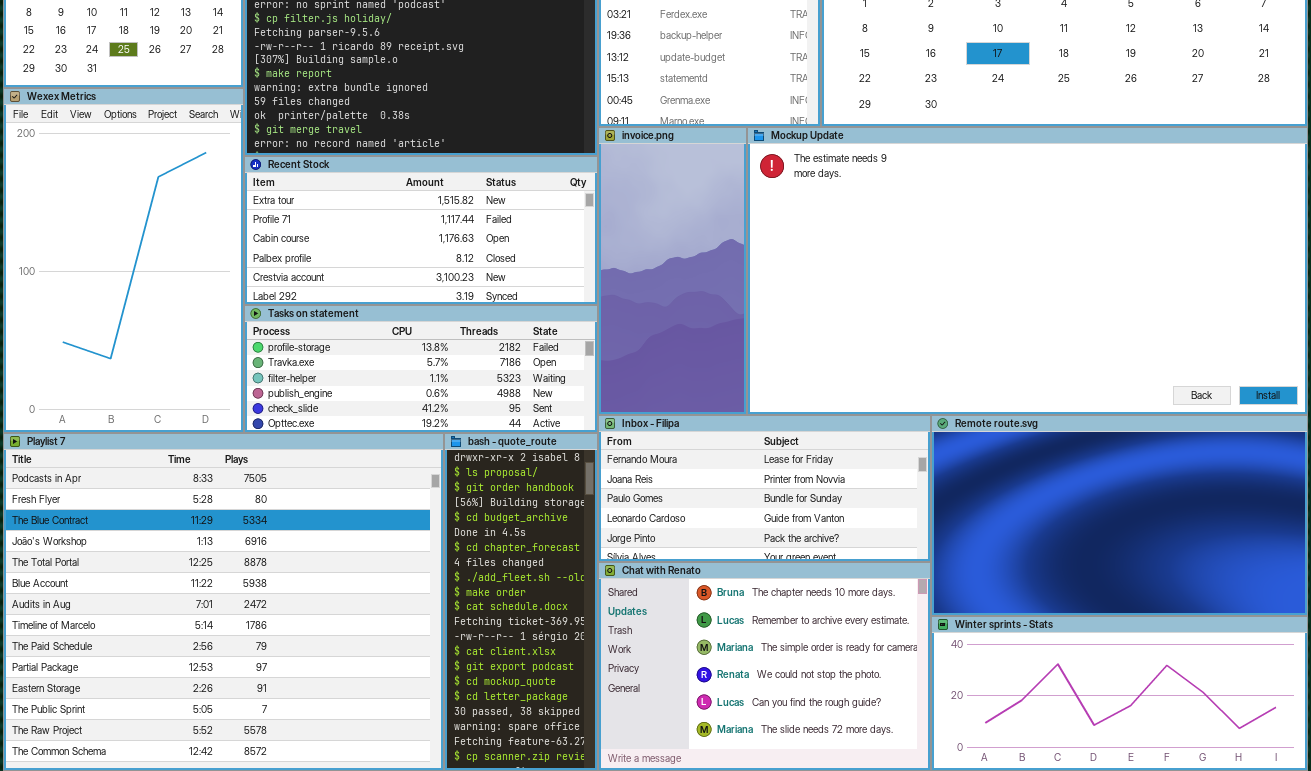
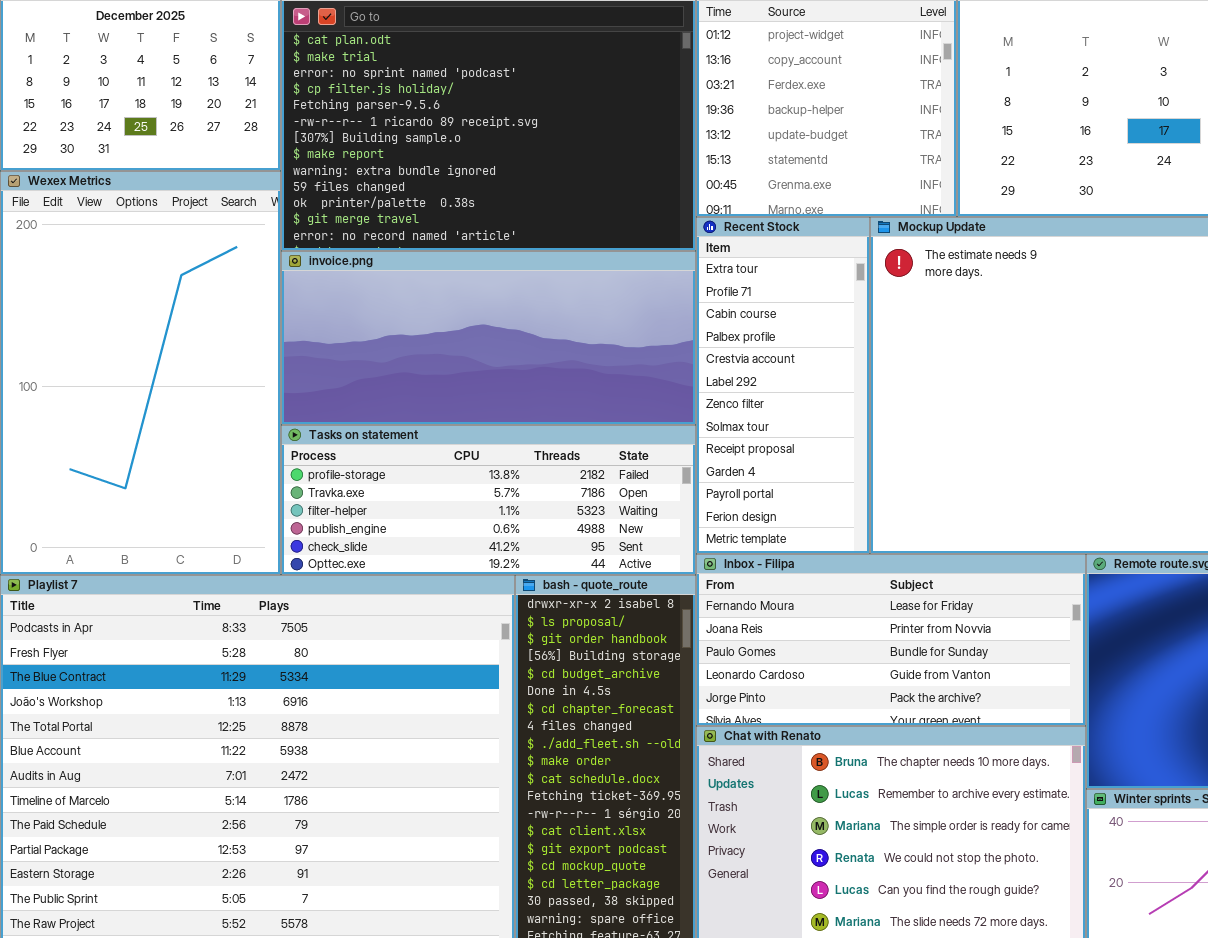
invoice.png: [598,127,747,415] -> [281,251,696,425], moved, resized
Recent Stock: [244,156,598,305] -> [696,217,870,554], moved, resized

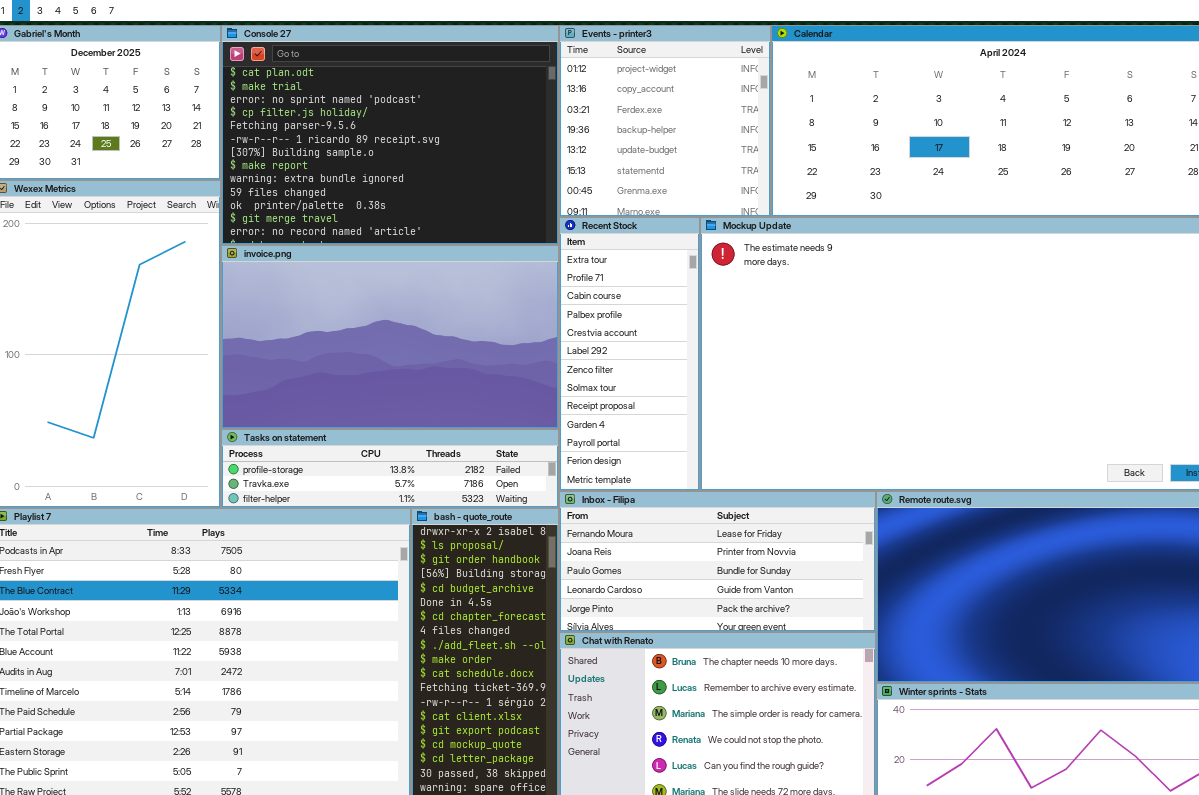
invoice.png: [281,251,696,425] -> [221,245,559,429], resized
Tasks on statement: [281,425,696,575] -> [221,429,559,508], resized

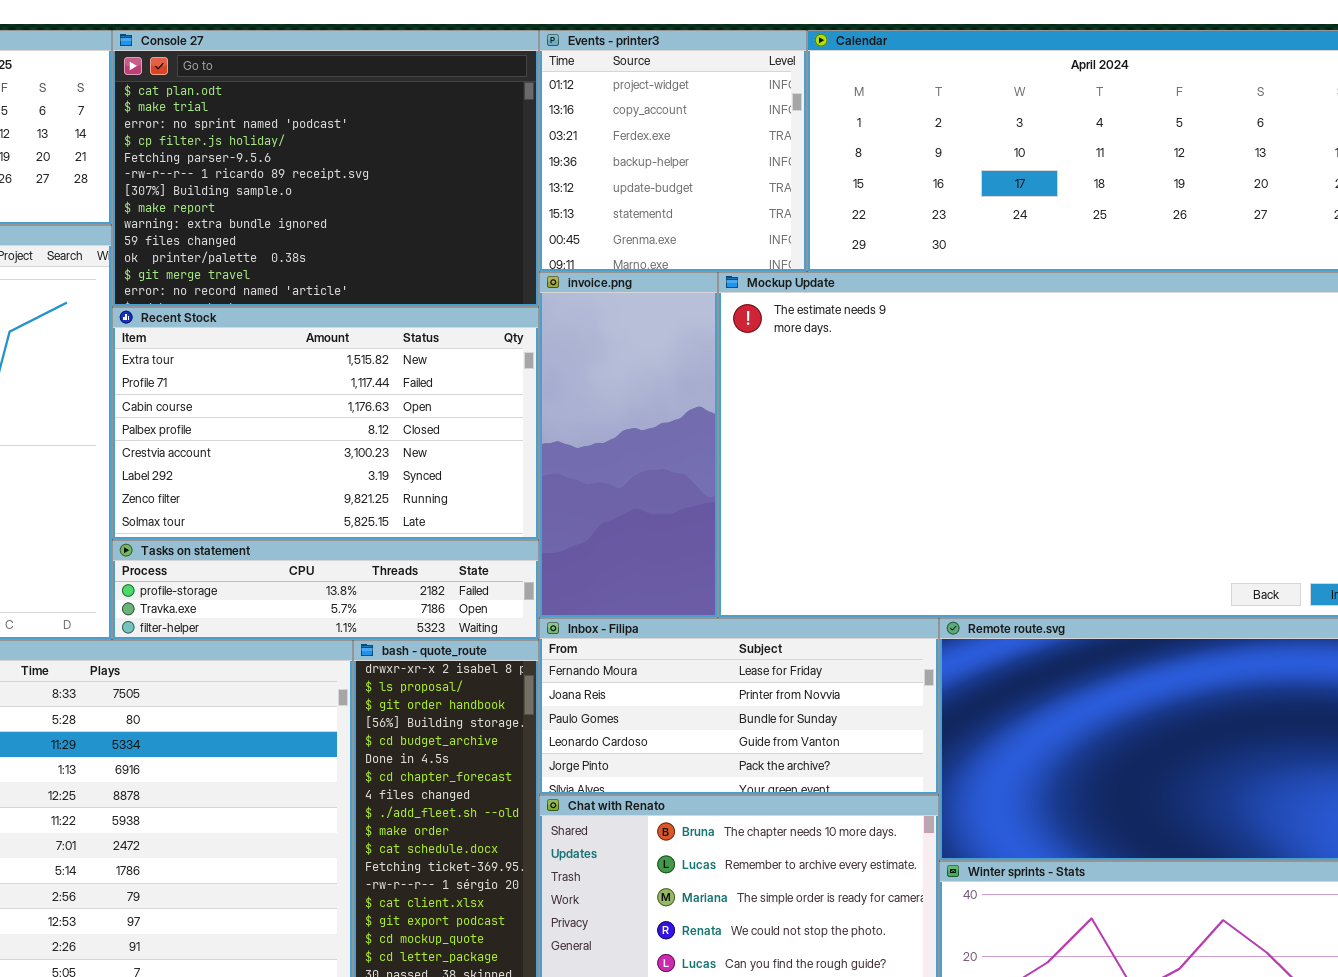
Recent Stock: [559,217,700,491] -> [112,307,539,540], moved, resized
invoice.png: [221,245,559,429] -> [539,272,718,618], moved, resized

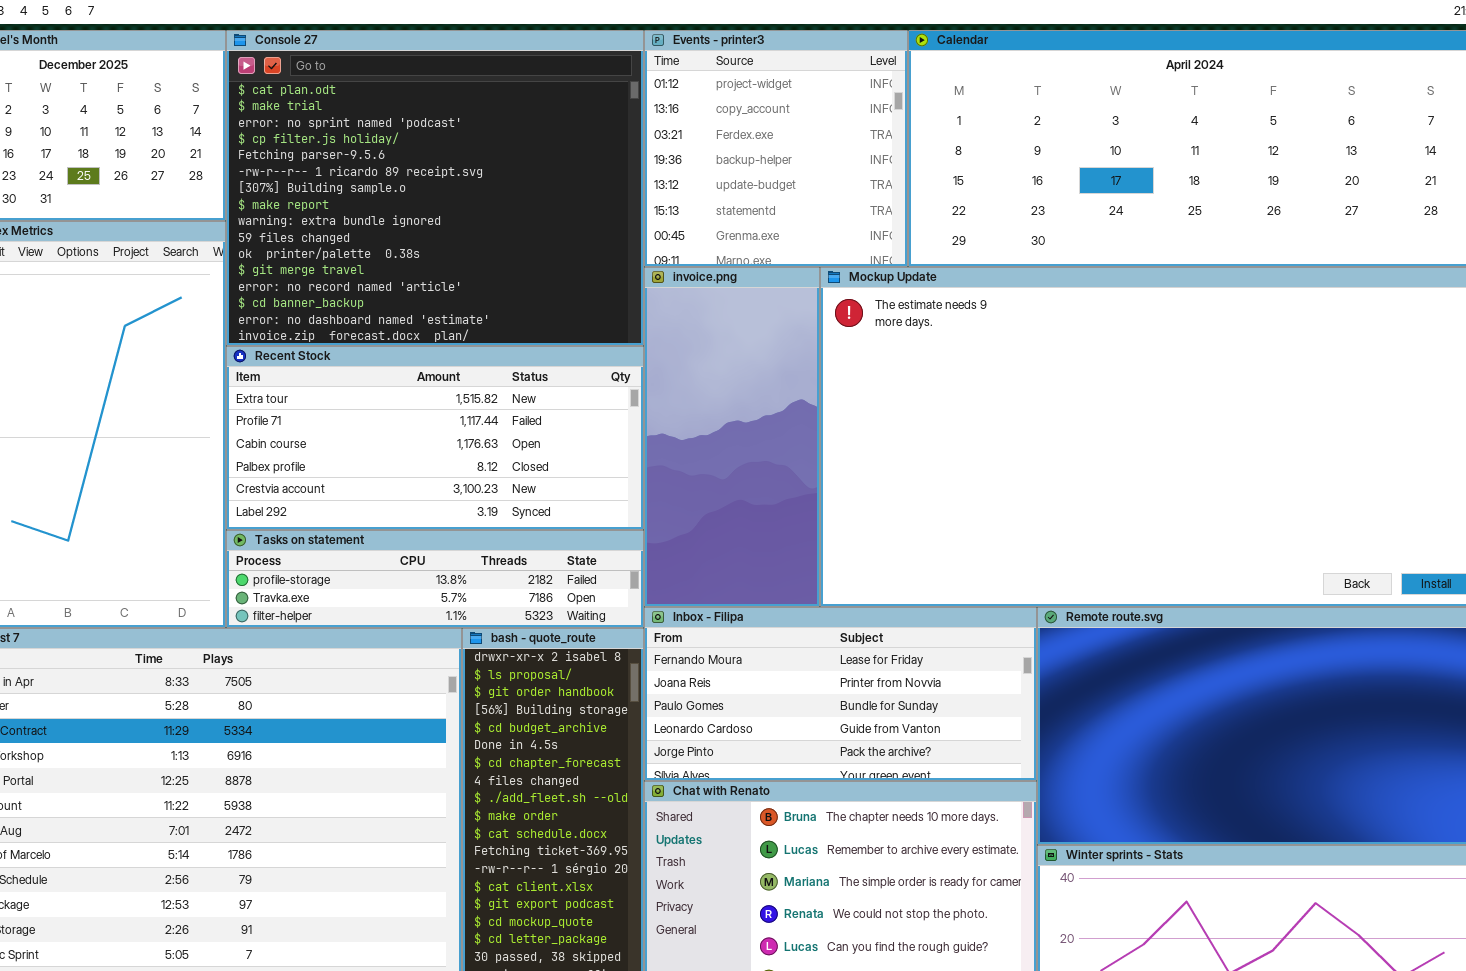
Console 27: [112,30,539,307] -> [226,30,644,346], resized
Recent Stock: [112,307,539,540] -> [226,346,644,530], resized

